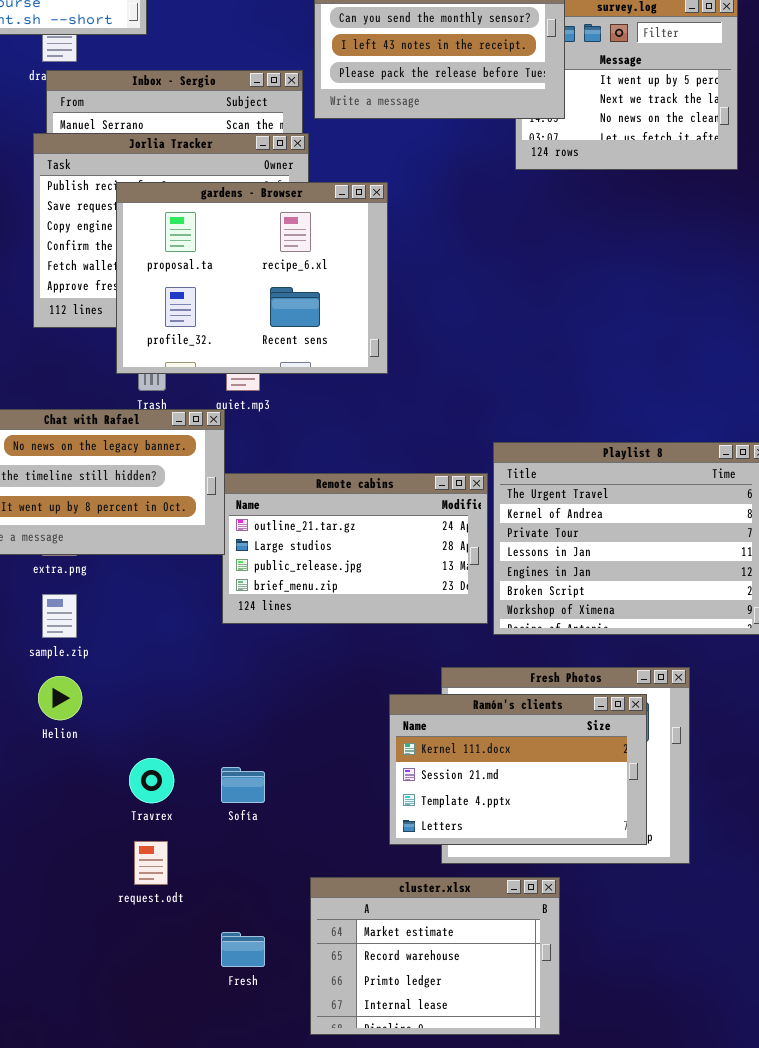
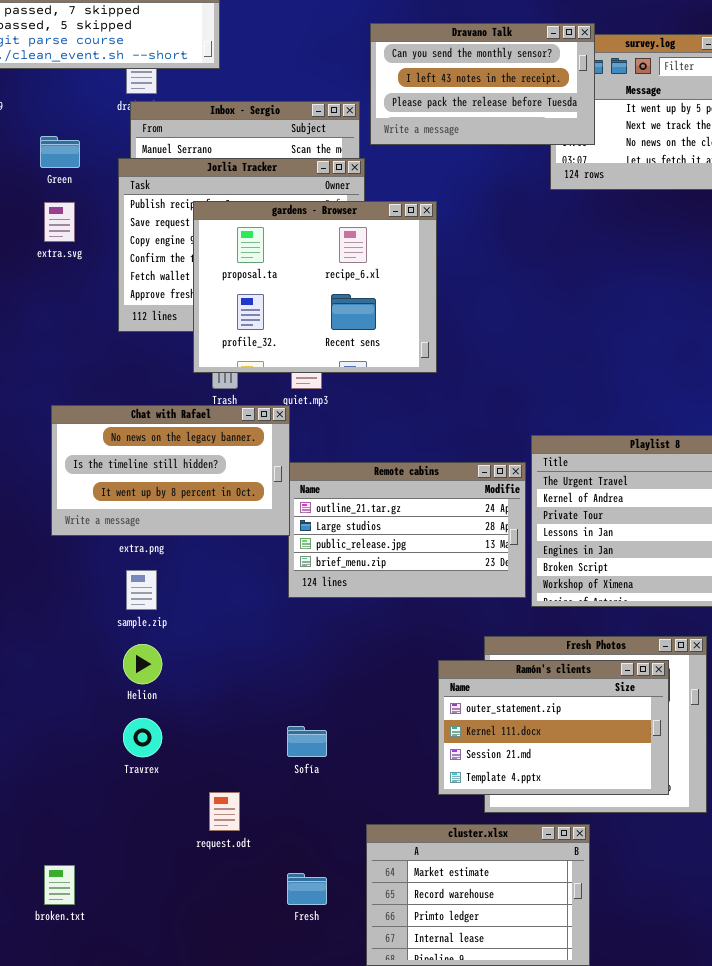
Ramón's clients: [389,694,647,845] -> [438,660,669,795], scrolled up 1 row
Travrex: [129,758,174,803] -> [123,718,162,757], moved

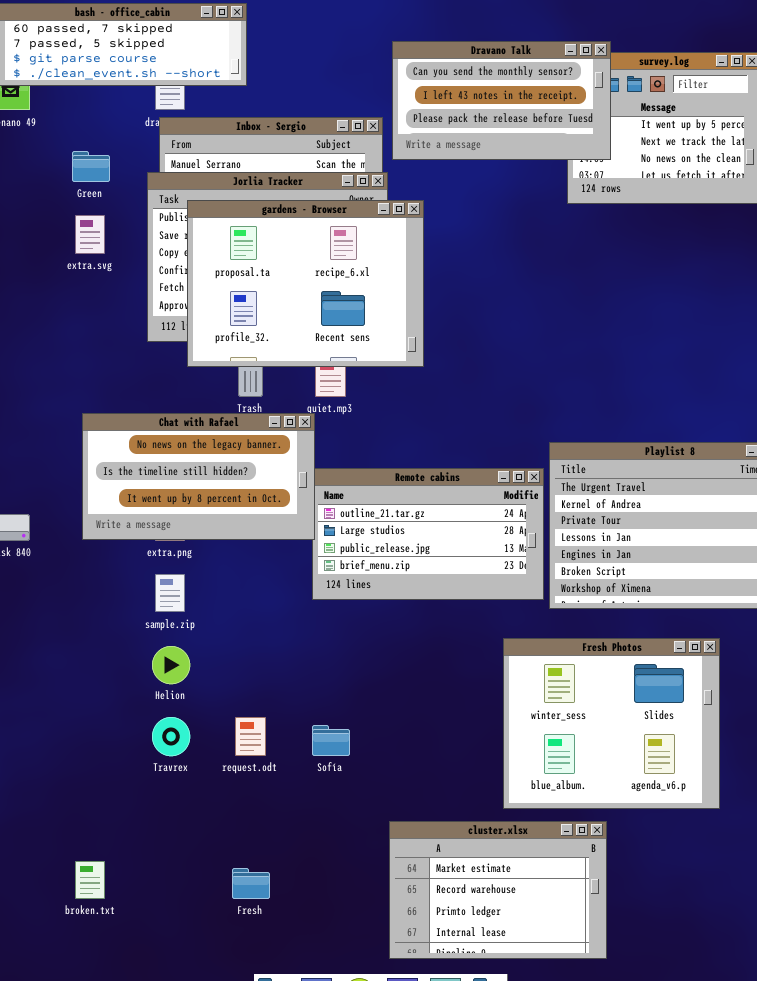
gardens - Browser: [193,201,437,373] -> [187,200,424,367], moved
Ramón's clients: [438,660,669,795] -> none, closed
request.odt: [209,792,240,831] -> [235,717,266,756], moved
Fresh: [287,873,327,905] -> [232,868,270,899], moved

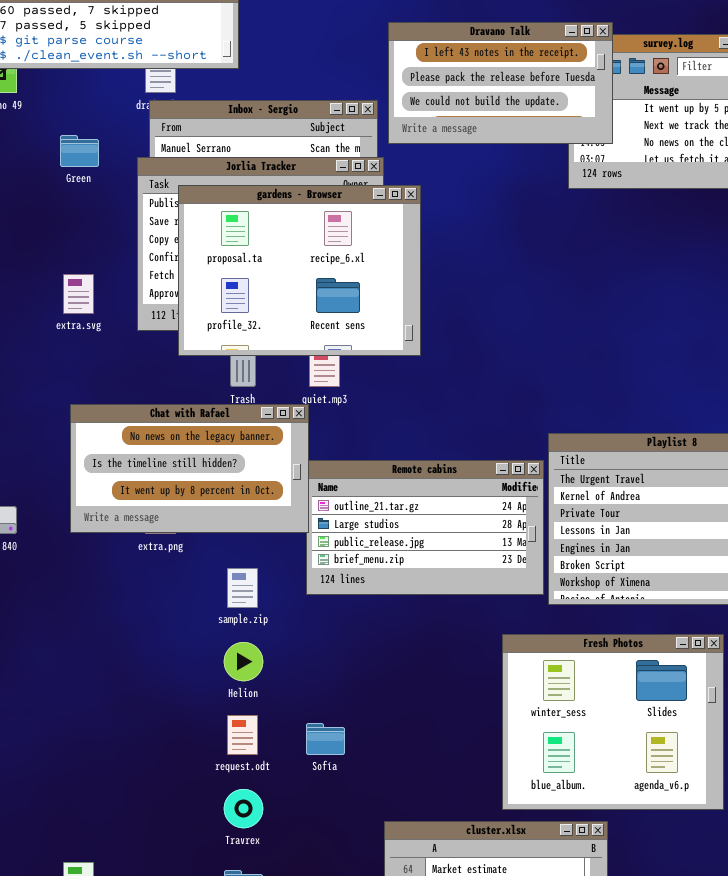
Dravano Talk: [392,41,611,160] -> [388,22,613,144], scrolled down 1 row
extra.svg: [75,215,105,254] -> [63,274,94,314], moved
sample.zip: [155,574,185,612] -> [227,568,258,608], moved
Helion: [152,646,190,684] -> [224,642,263,681], moved
Travrex: [152,717,190,756] -> [224,789,263,828], moved

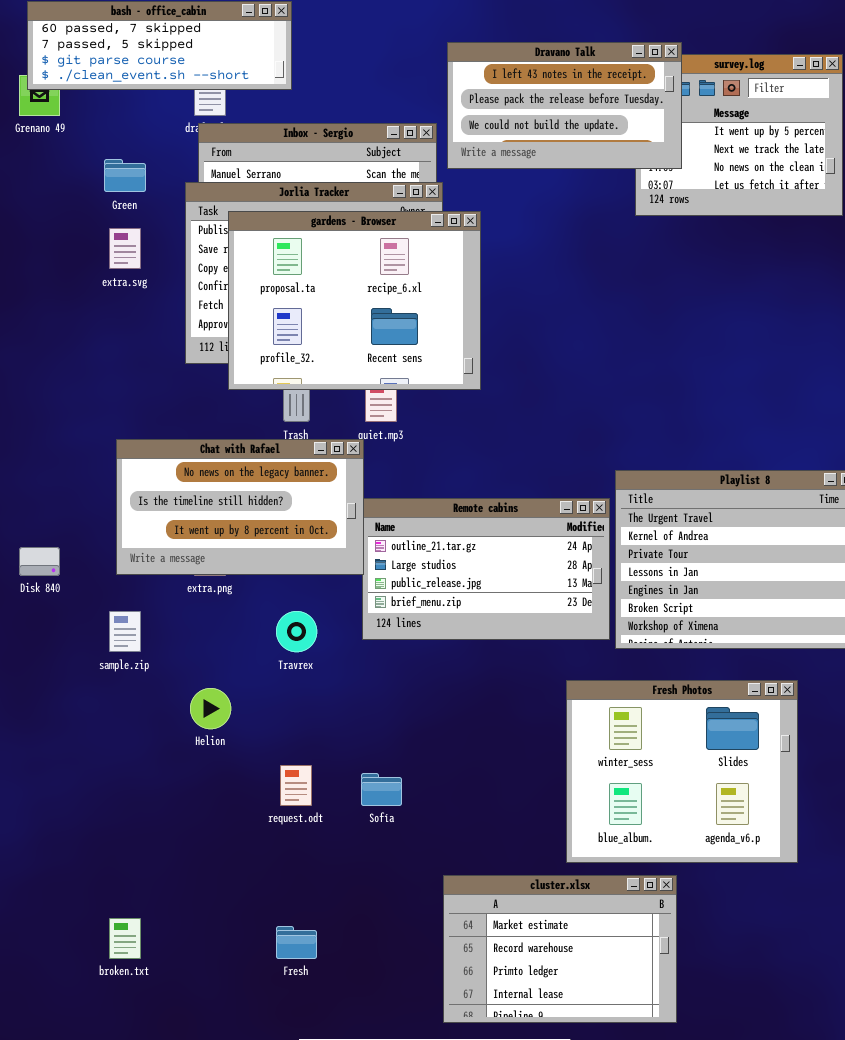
extra.svg: [63,274,94,314] -> [109,228,141,269], moved
sample.zip: [227,568,258,608] -> [109,611,141,652], moved
Helion: [224,642,263,681] -> [190,688,231,729], moved
Travrex: [224,789,263,828] -> [276,611,317,652], moved

